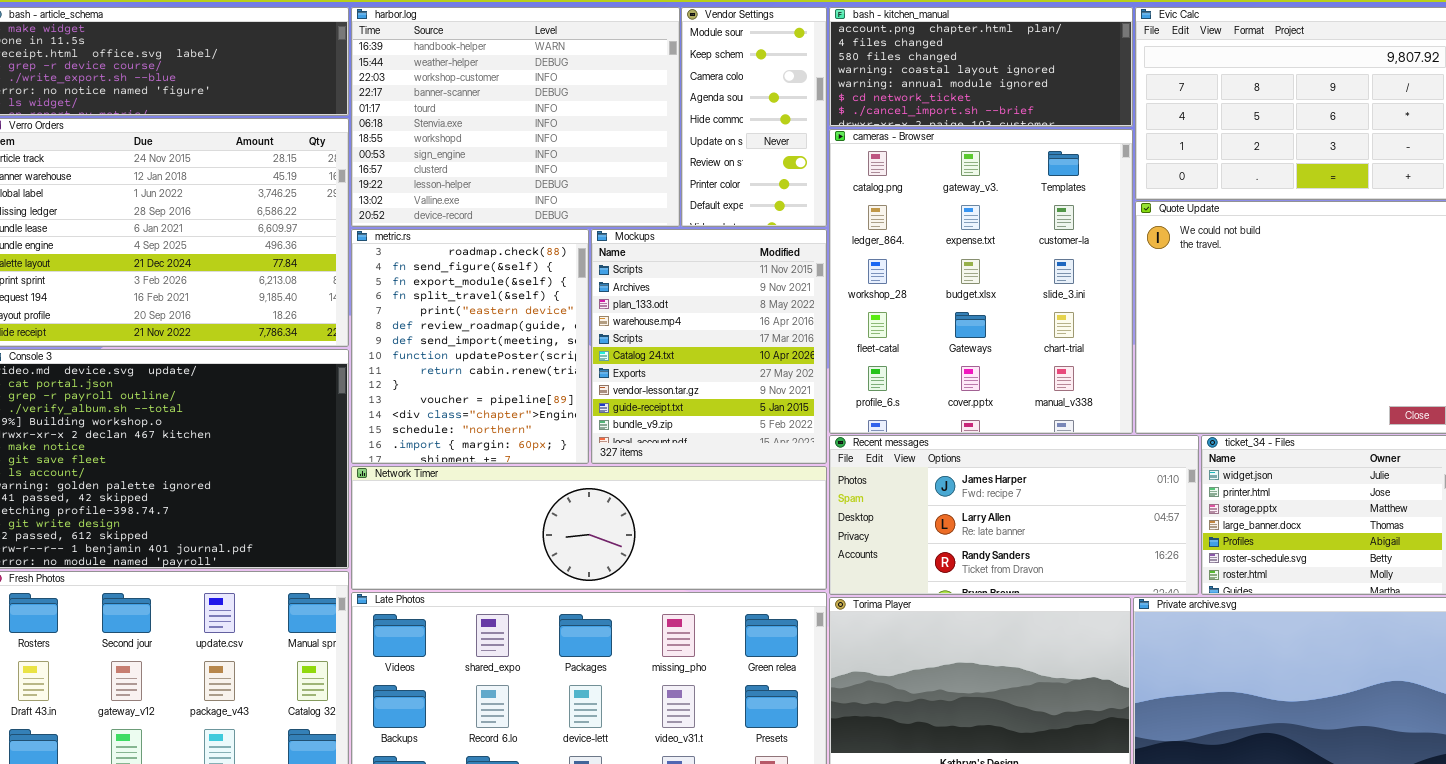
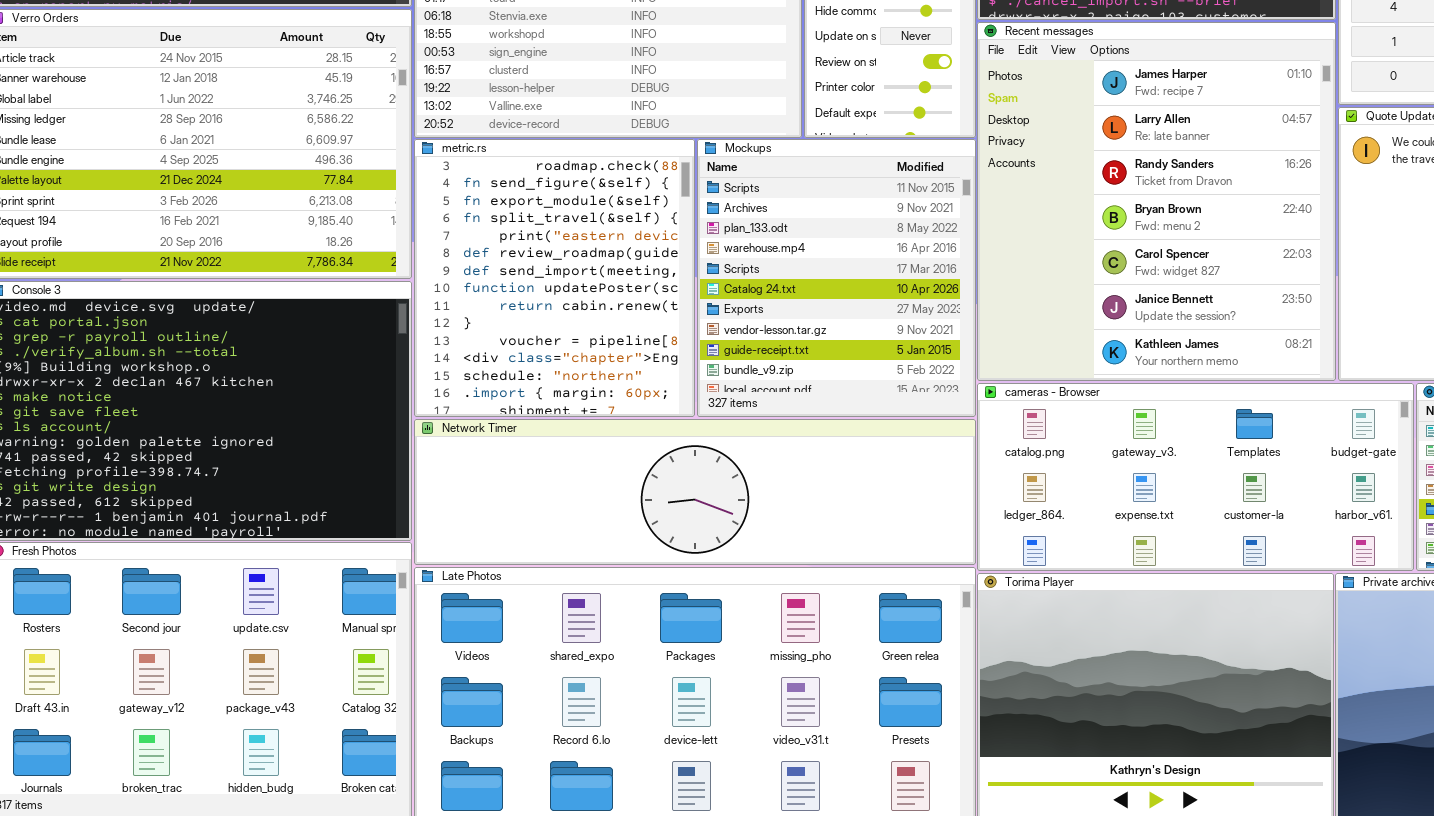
cameras - Browser: [829,129,1133,434] -> [977,383,1414,571], moved, resized
Recent messages: [829,435,1199,595] -> [977,22,1336,381], moved, resized

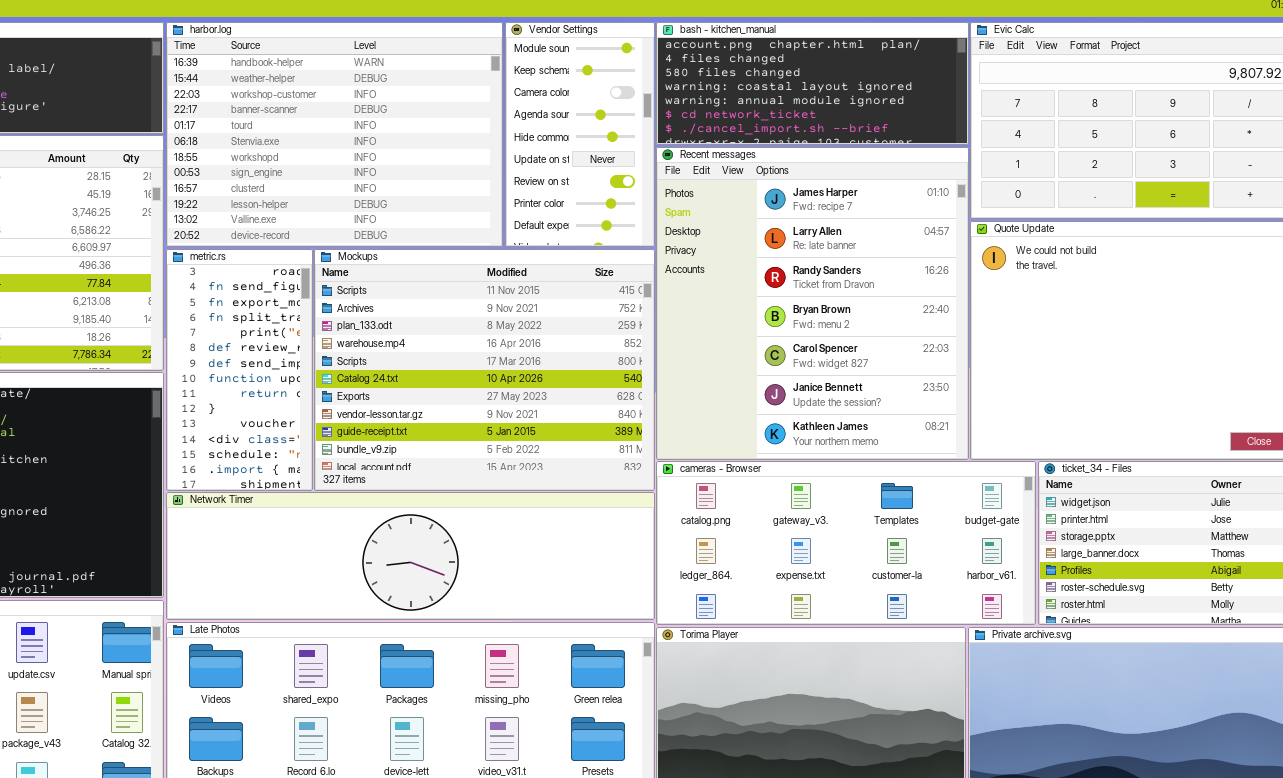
metric.rs: [414,139,695,417] -> [166,249,313,491], resized
Mockups: [697,139,976,417] -> [314,249,655,491], resized

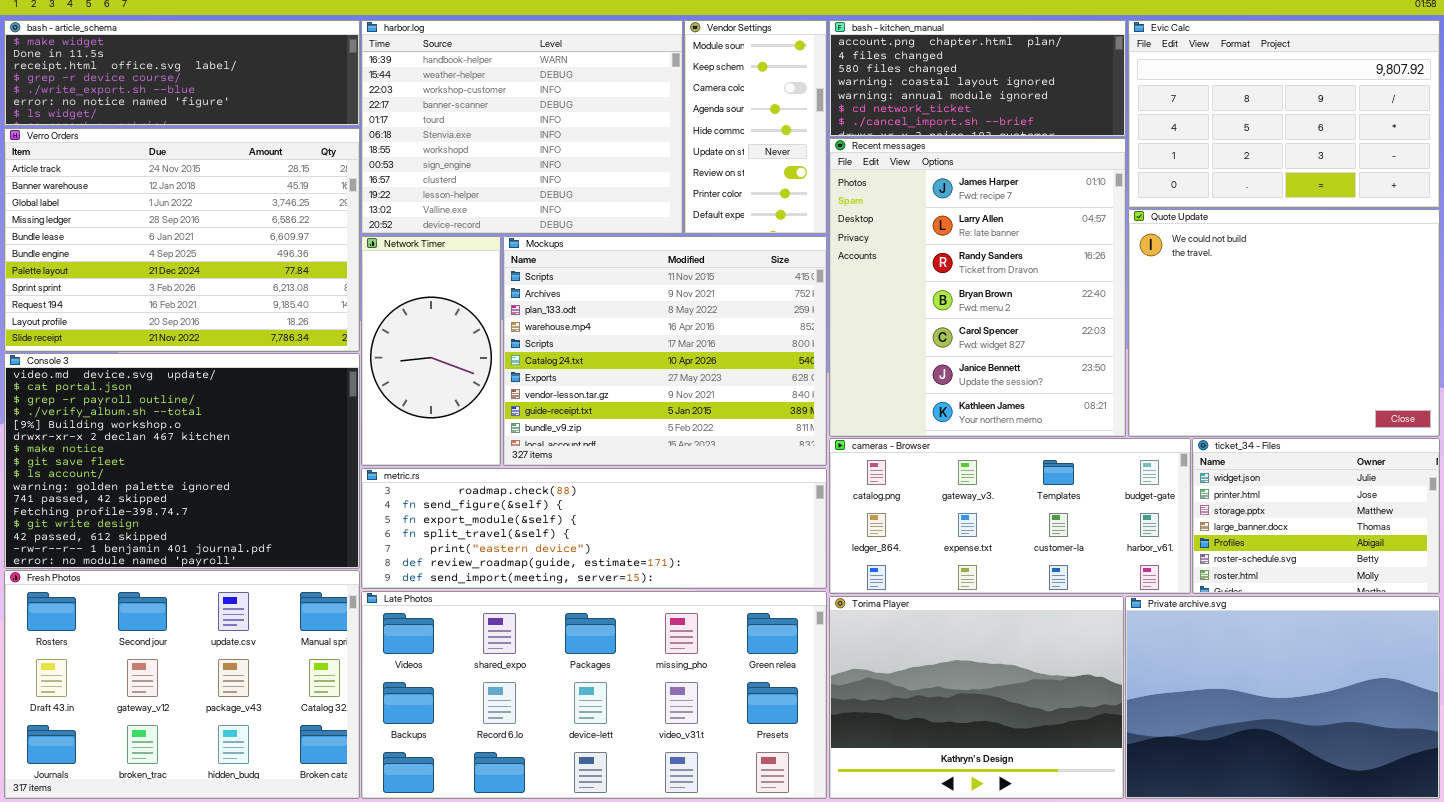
metric.rs: [166,249,313,491] -> [361,468,827,589], moved, resized
Network Timer: [166,492,655,620] -> [361,236,501,466], moved, resized

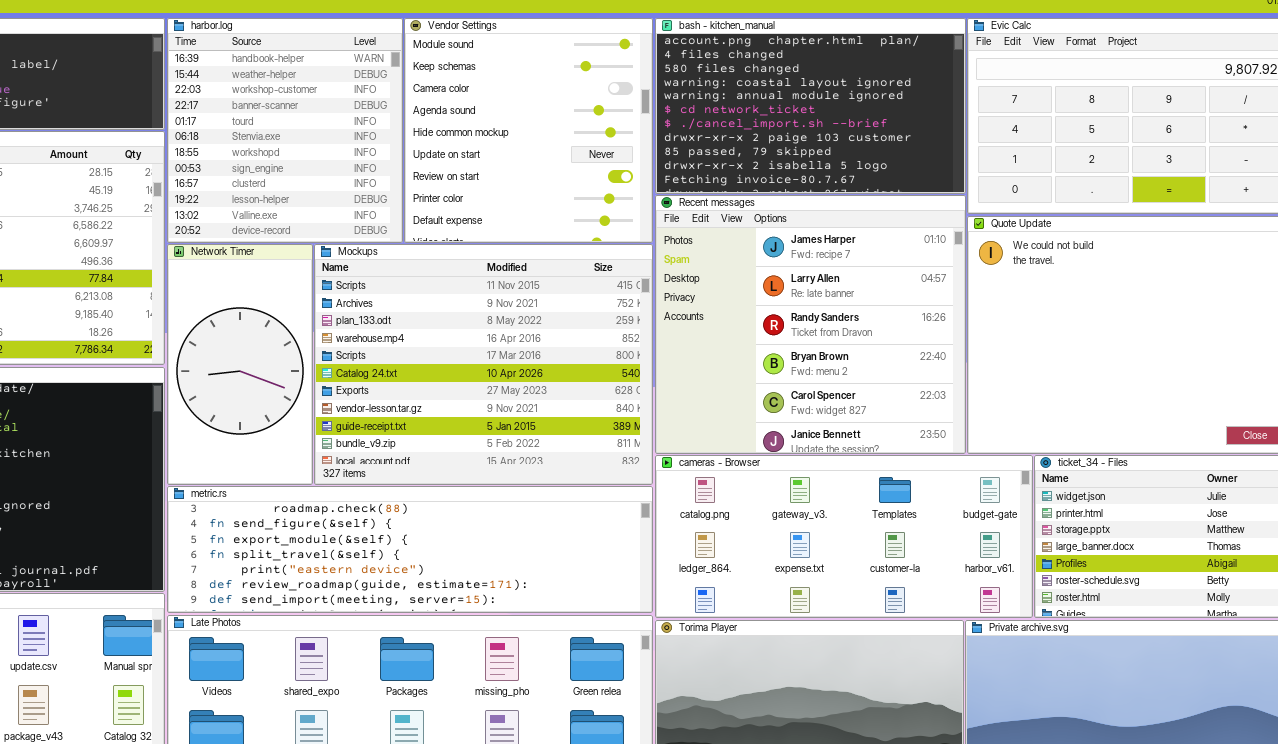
harbor.log: [361,20,683,234] -> [167,18,403,243], resized
Vendor Settings: [684,20,827,234] -> [404,18,653,243], resized
bash - kitchen_manual: [829,20,1126,137] -> [655,18,966,194], resized
Recent messages: [829,138,1126,437] -> [655,195,966,454], resized

